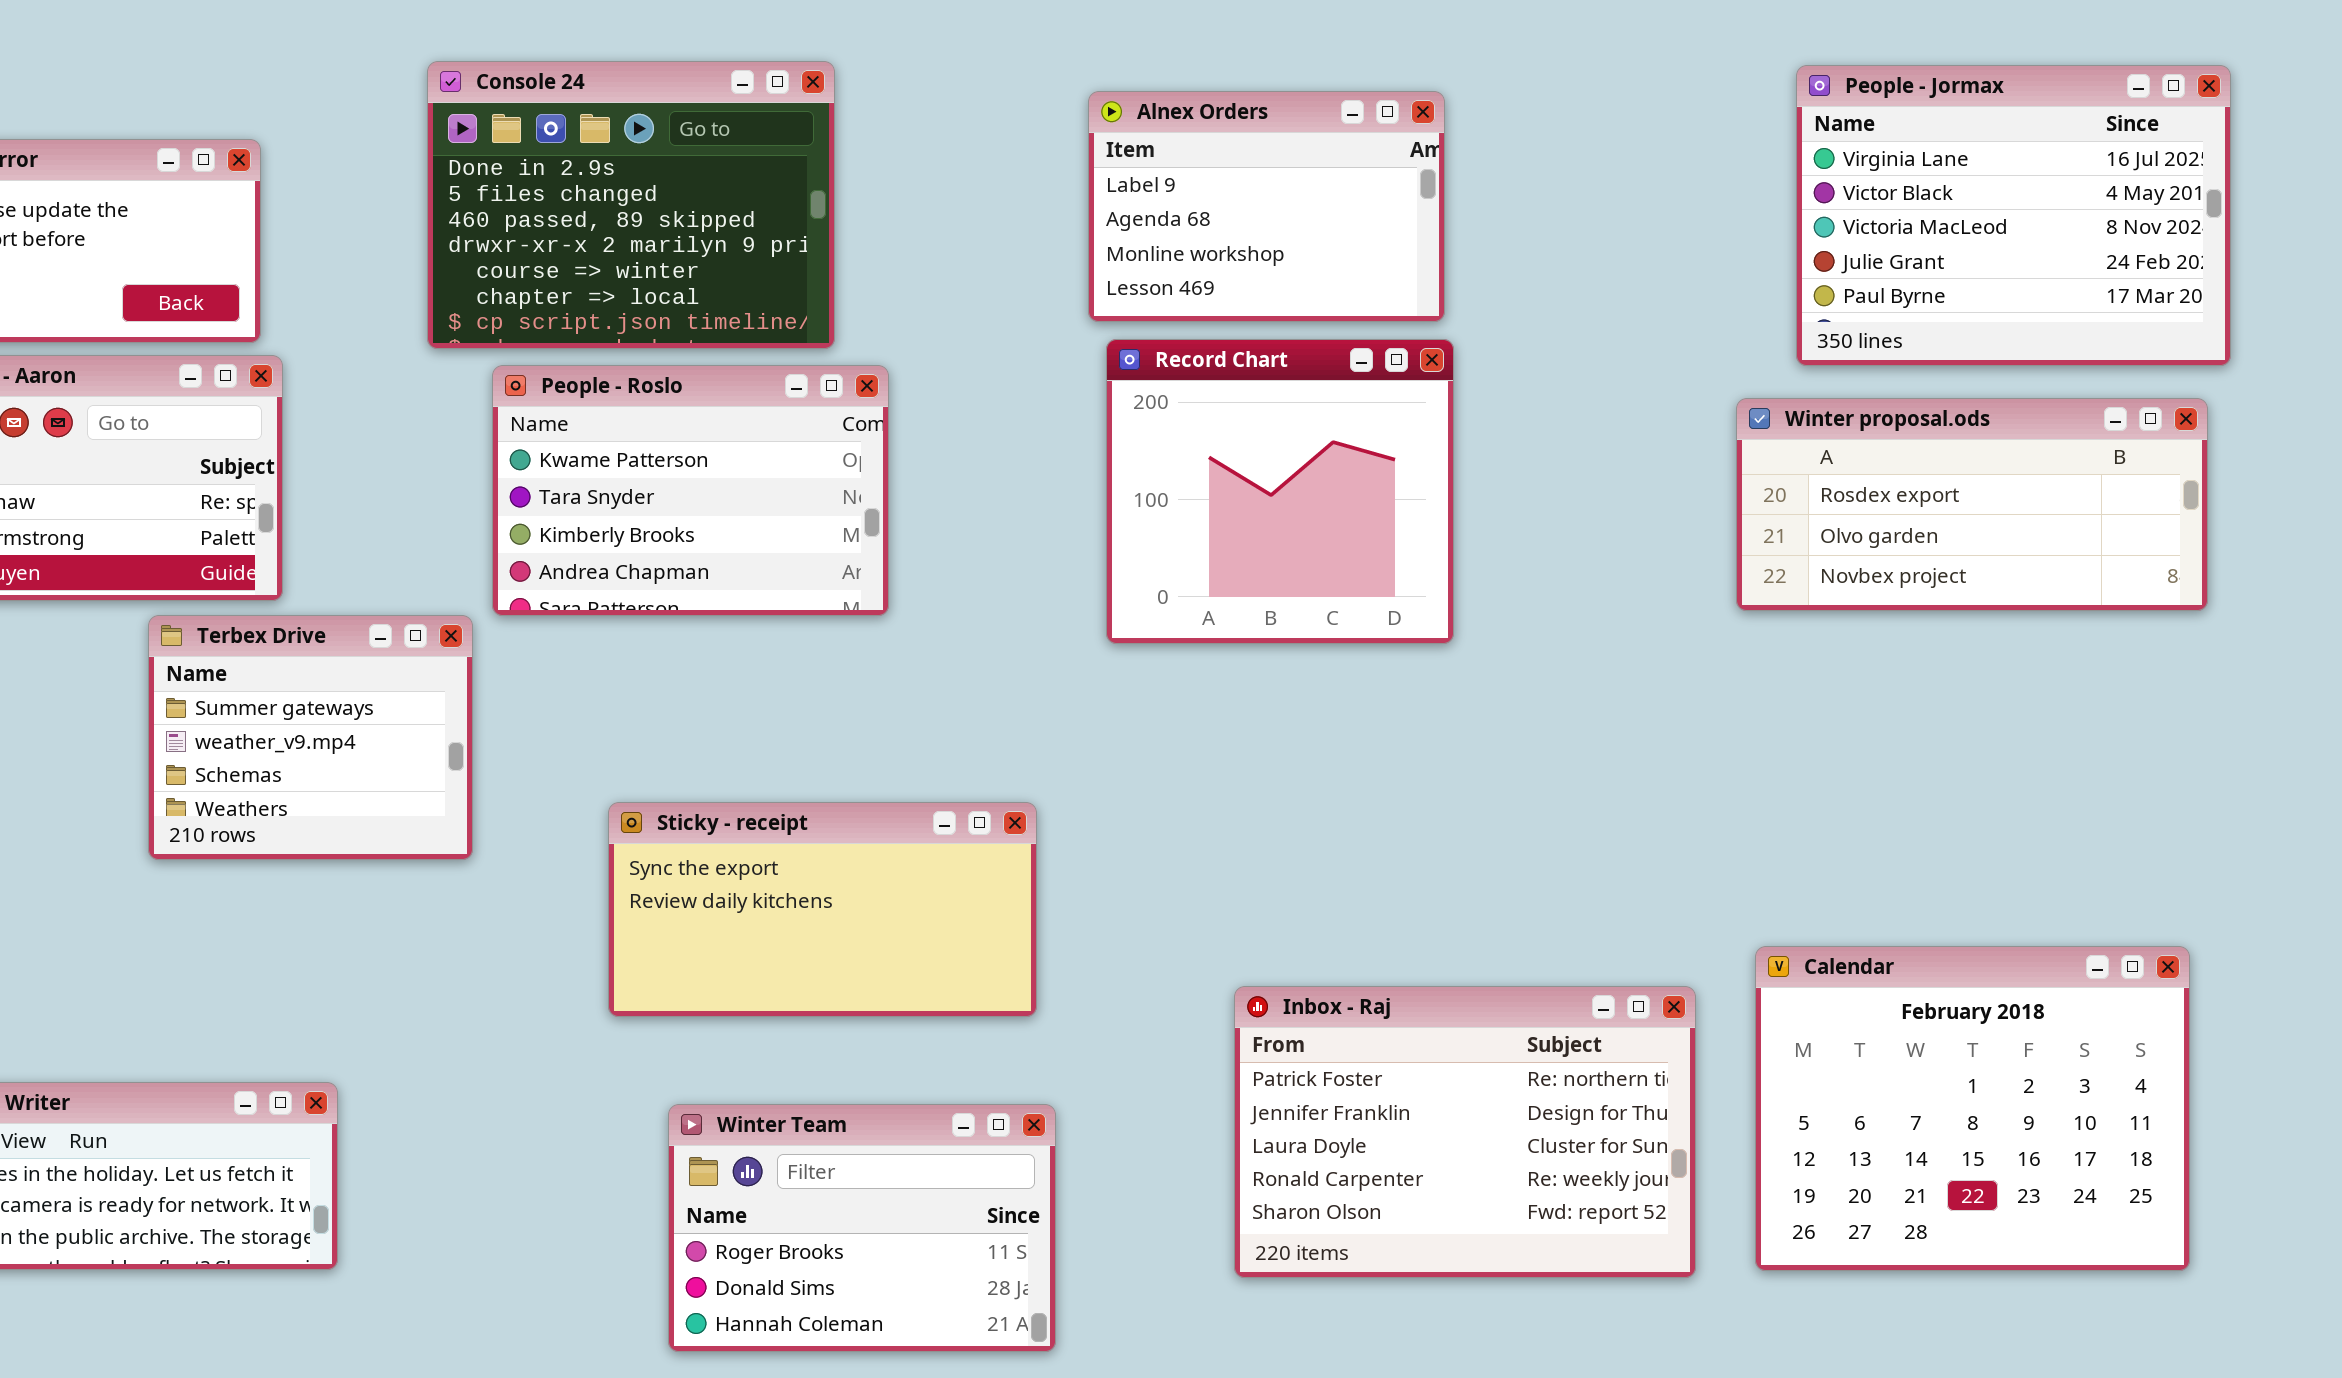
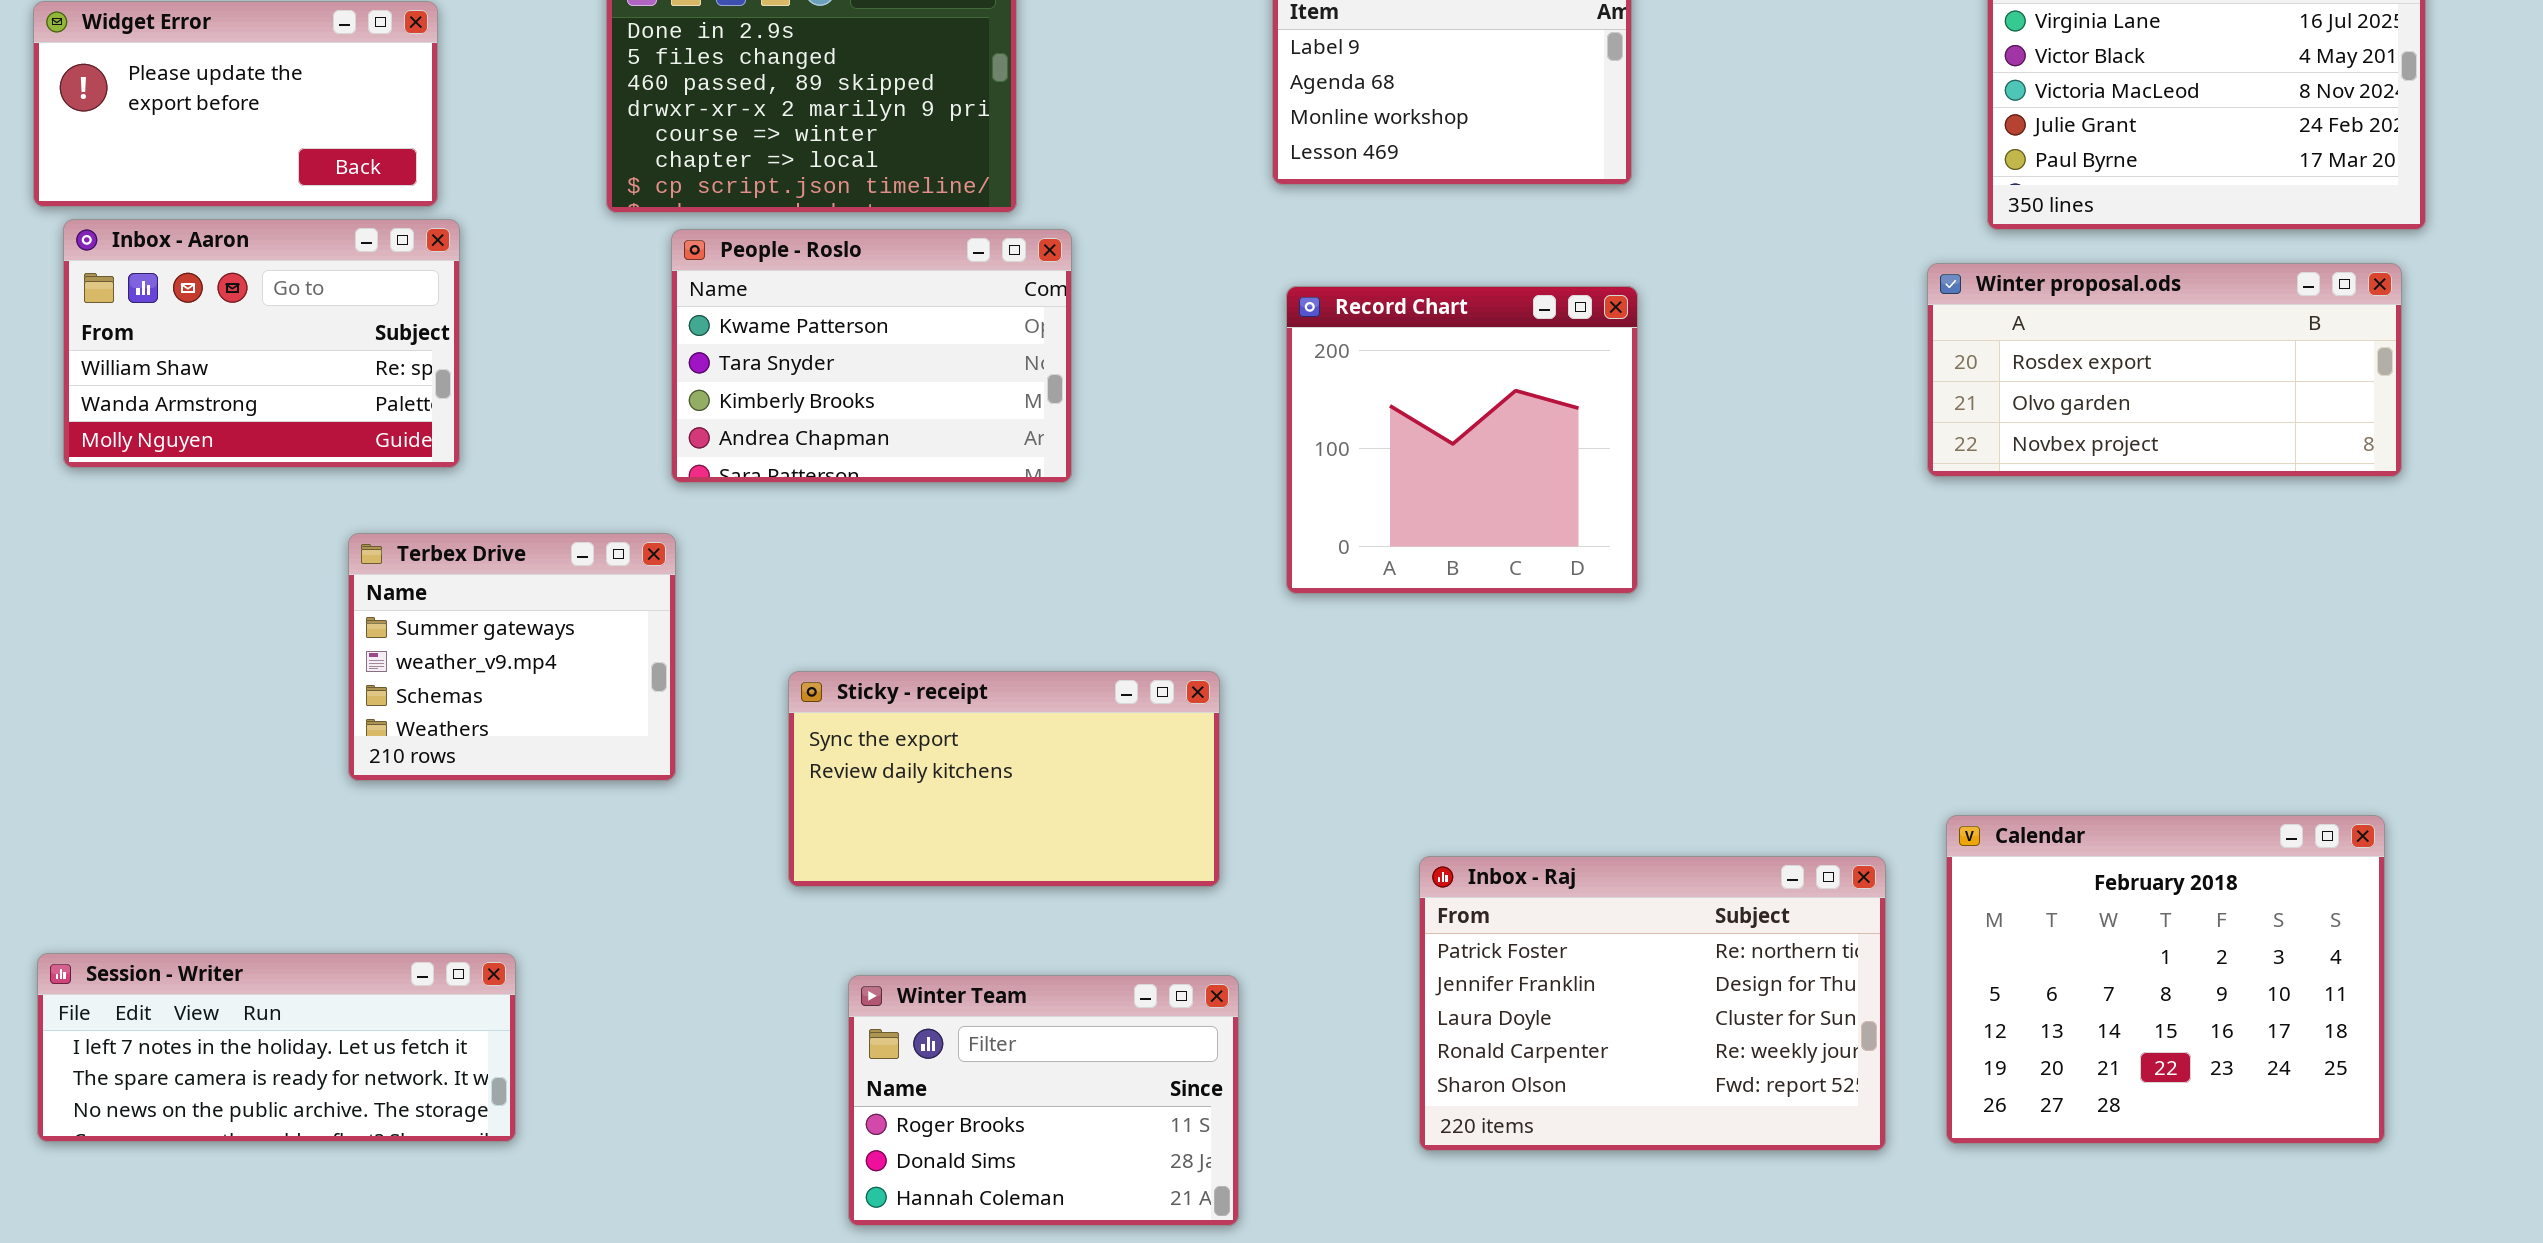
Record Chart: [1106,339,1454,644] -> [1286,286,1638,594], moved
Terbex Drive: [148,615,473,860] -> [348,533,676,781], moved

